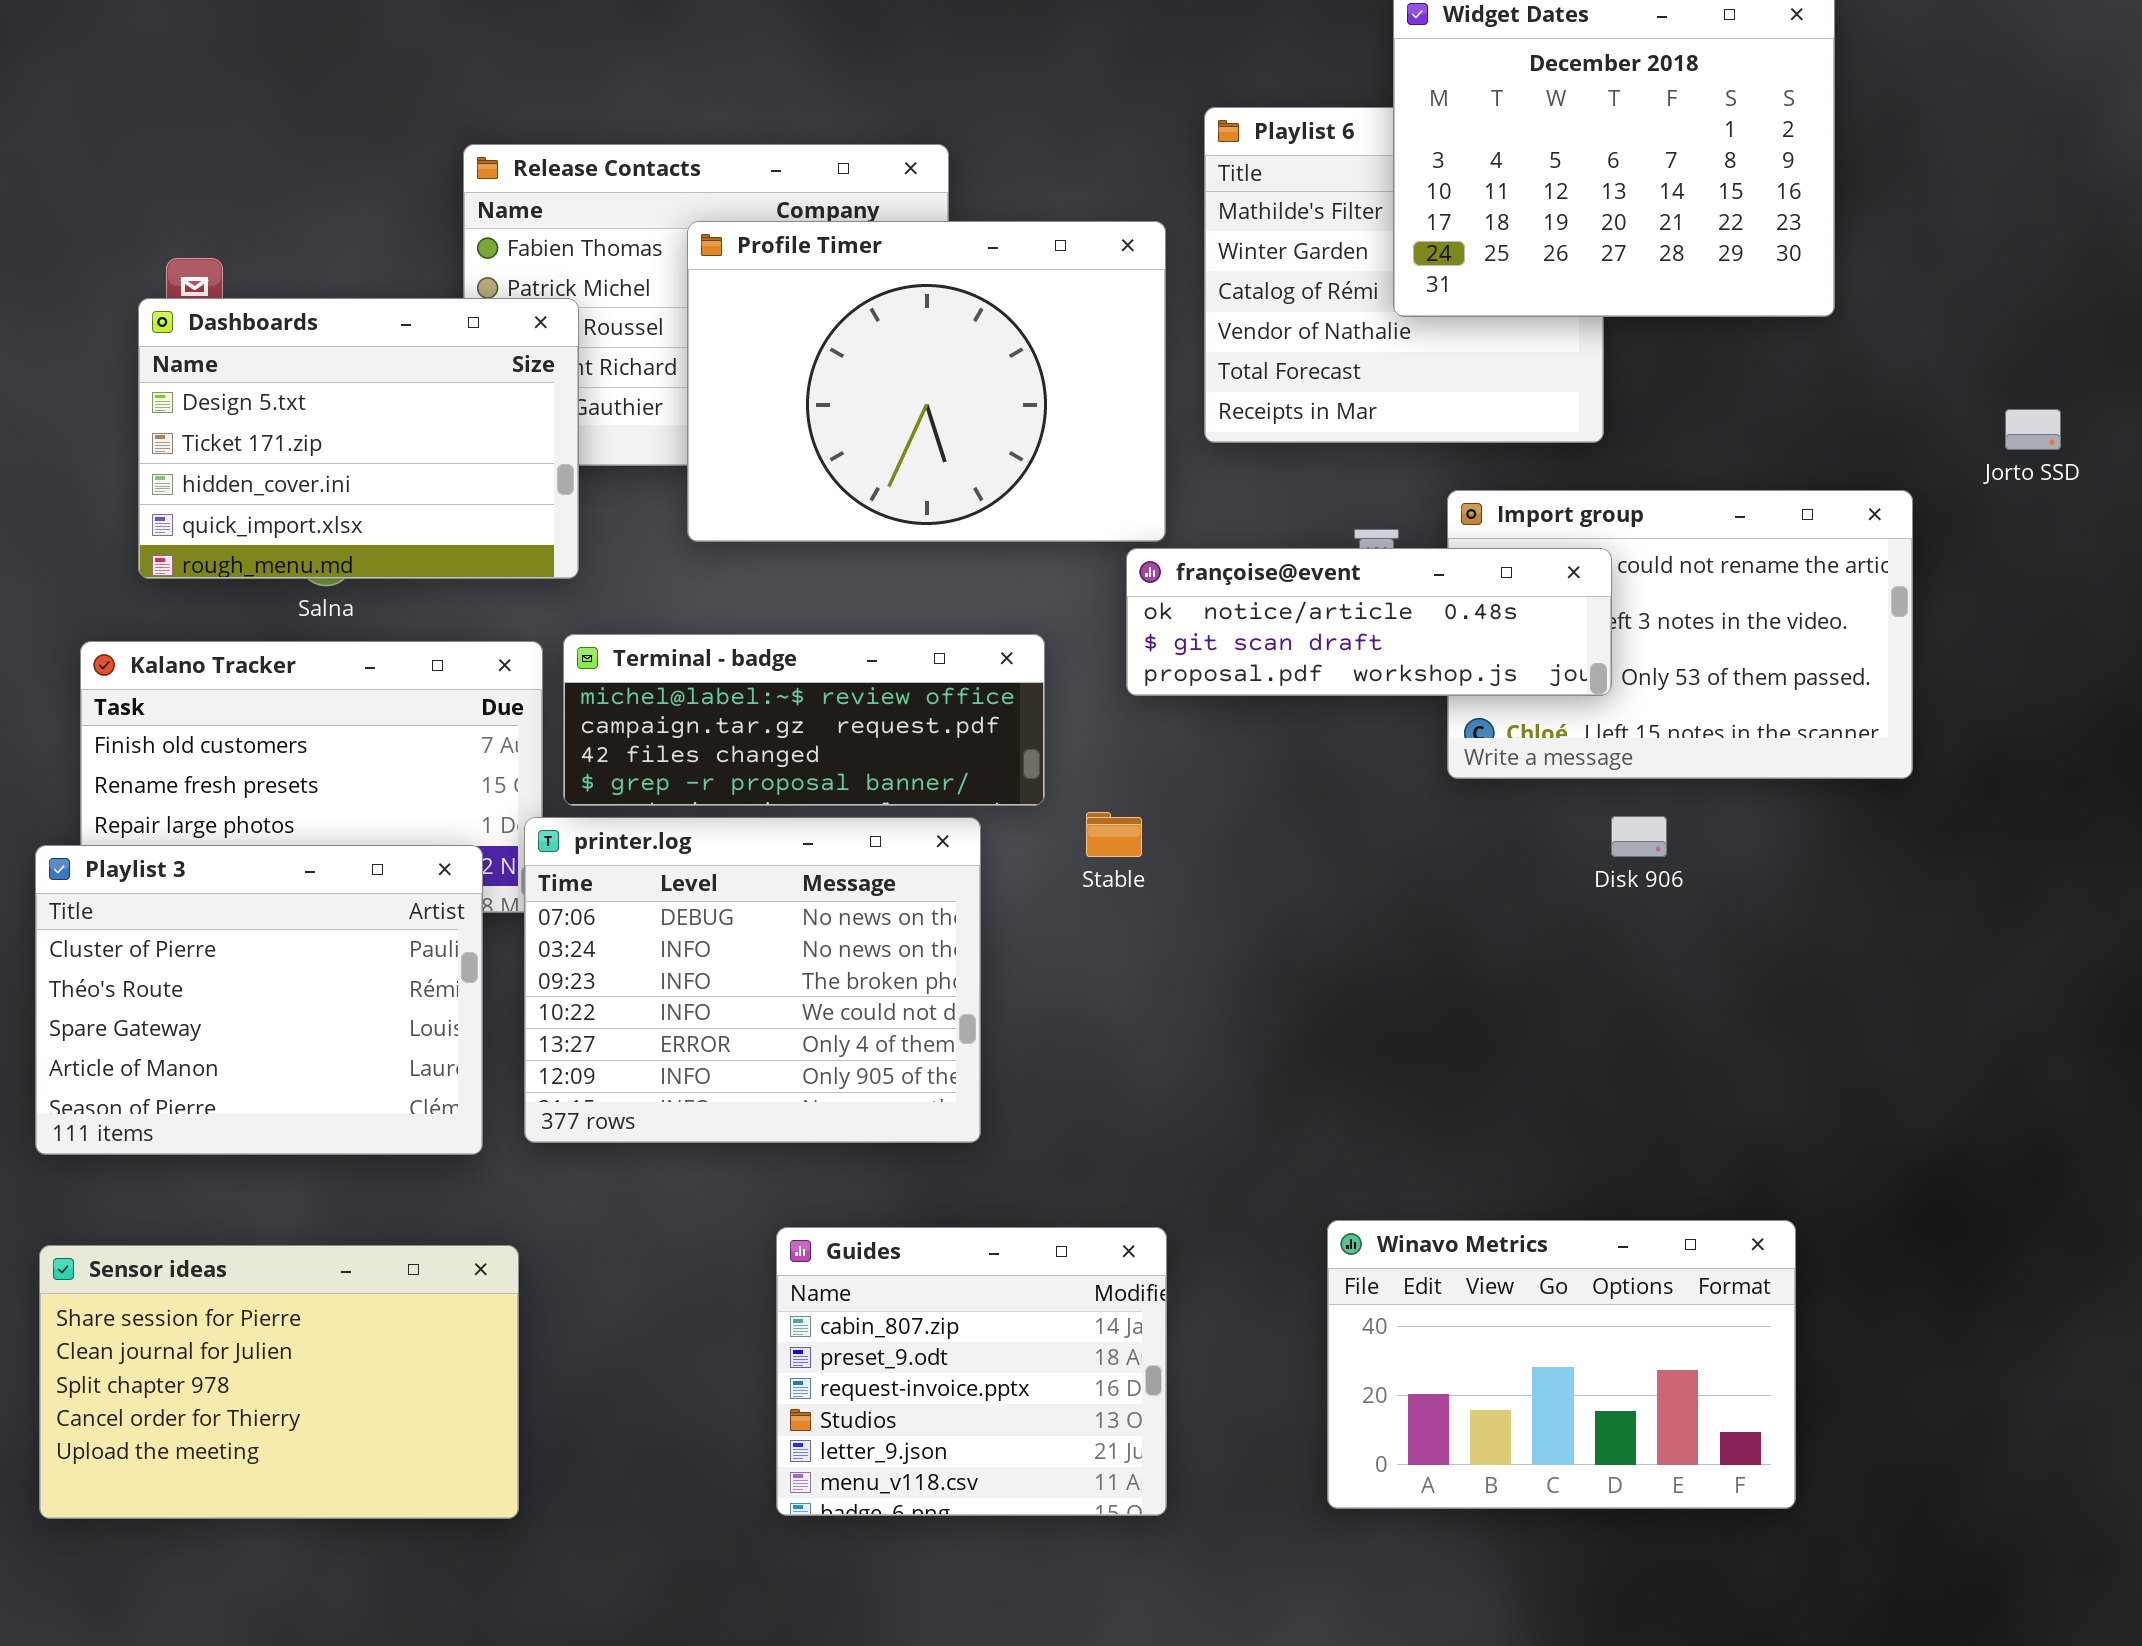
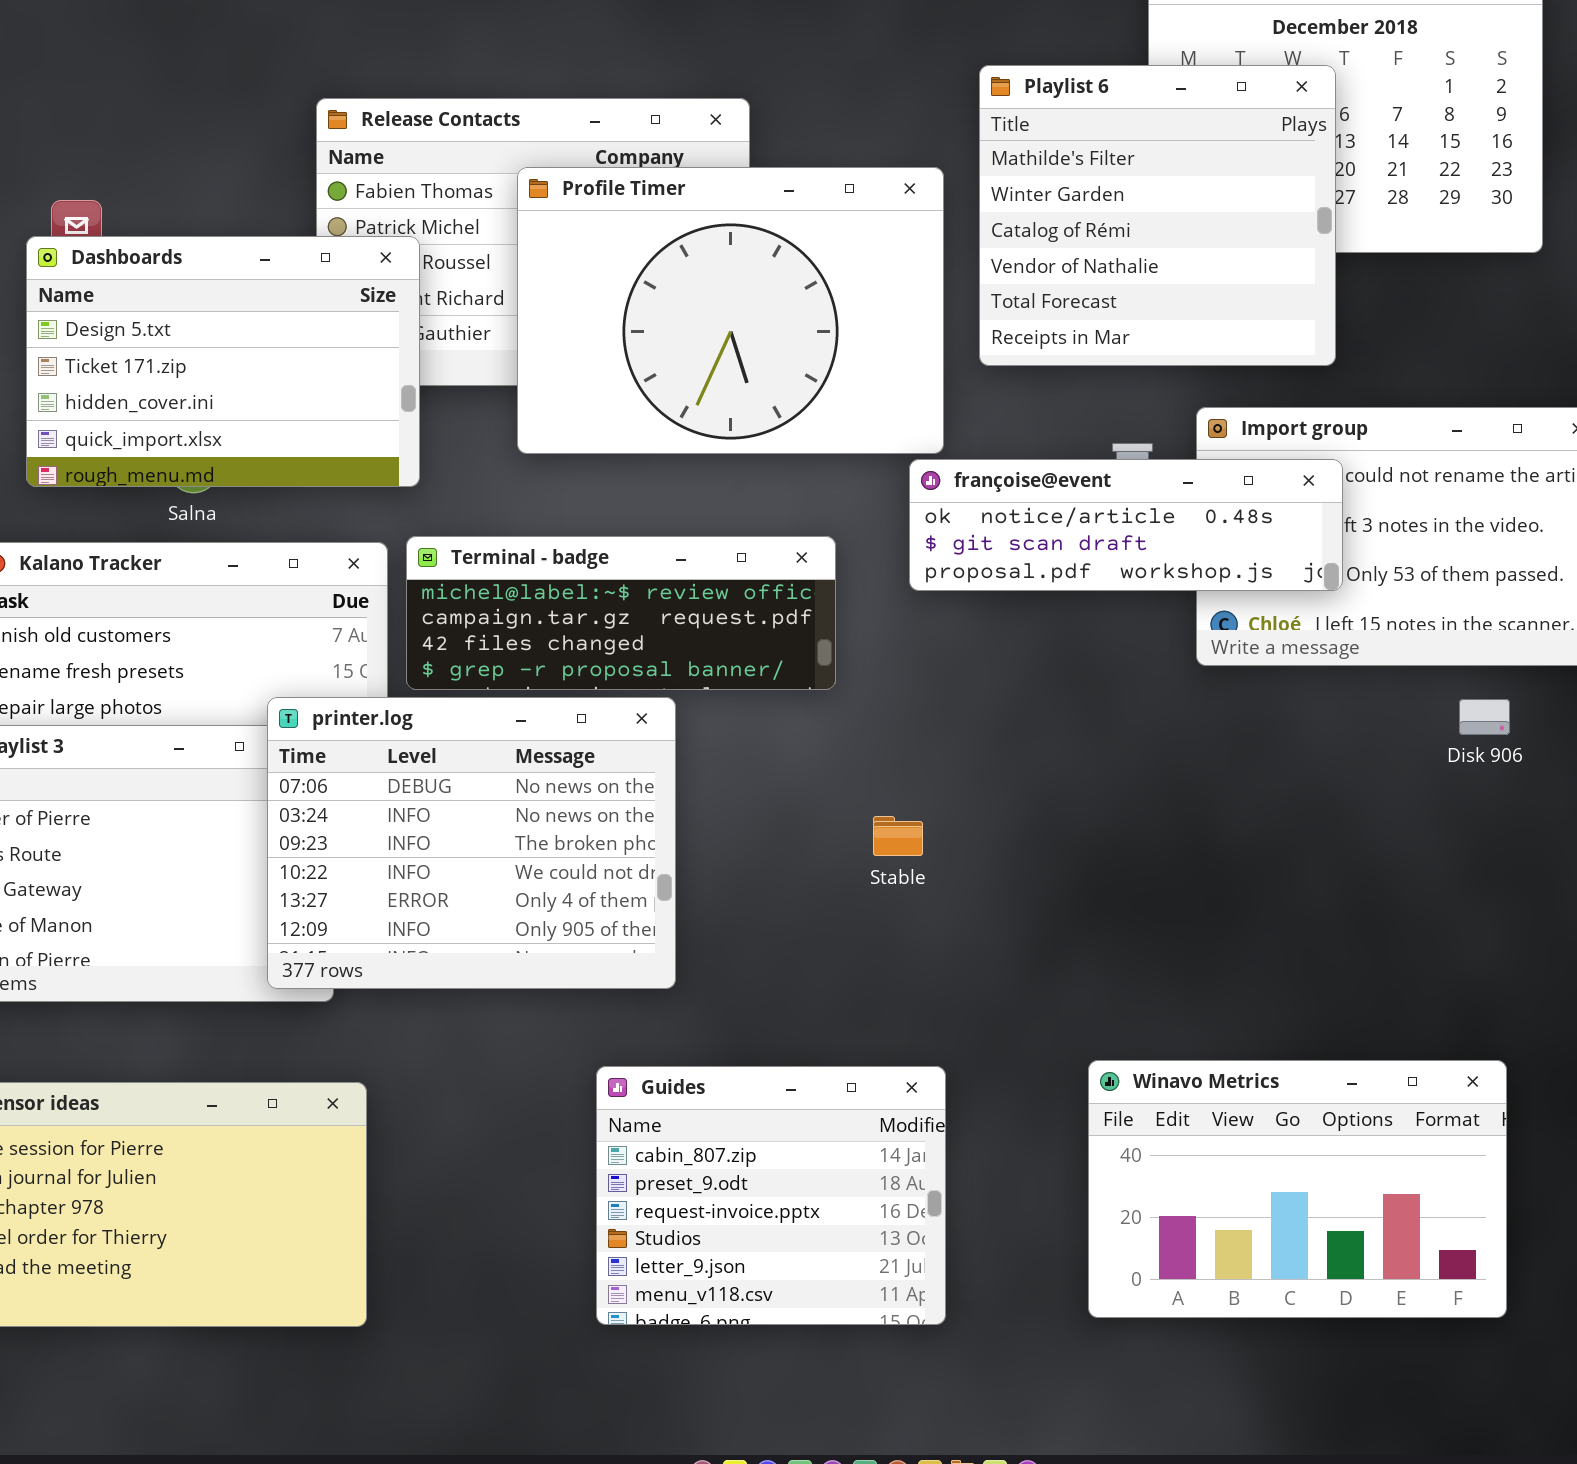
Playlist 6: [1204,107,1604,443] -> [979,65,1336,366], raised
Stable: [1086,812,1142,857] -> [873,816,923,856], moved
Disk 906: [1611,816,1667,857] -> [1459,699,1510,735], moved
printer.log: [524,817,981,1143] -> [267,697,676,989], moved

